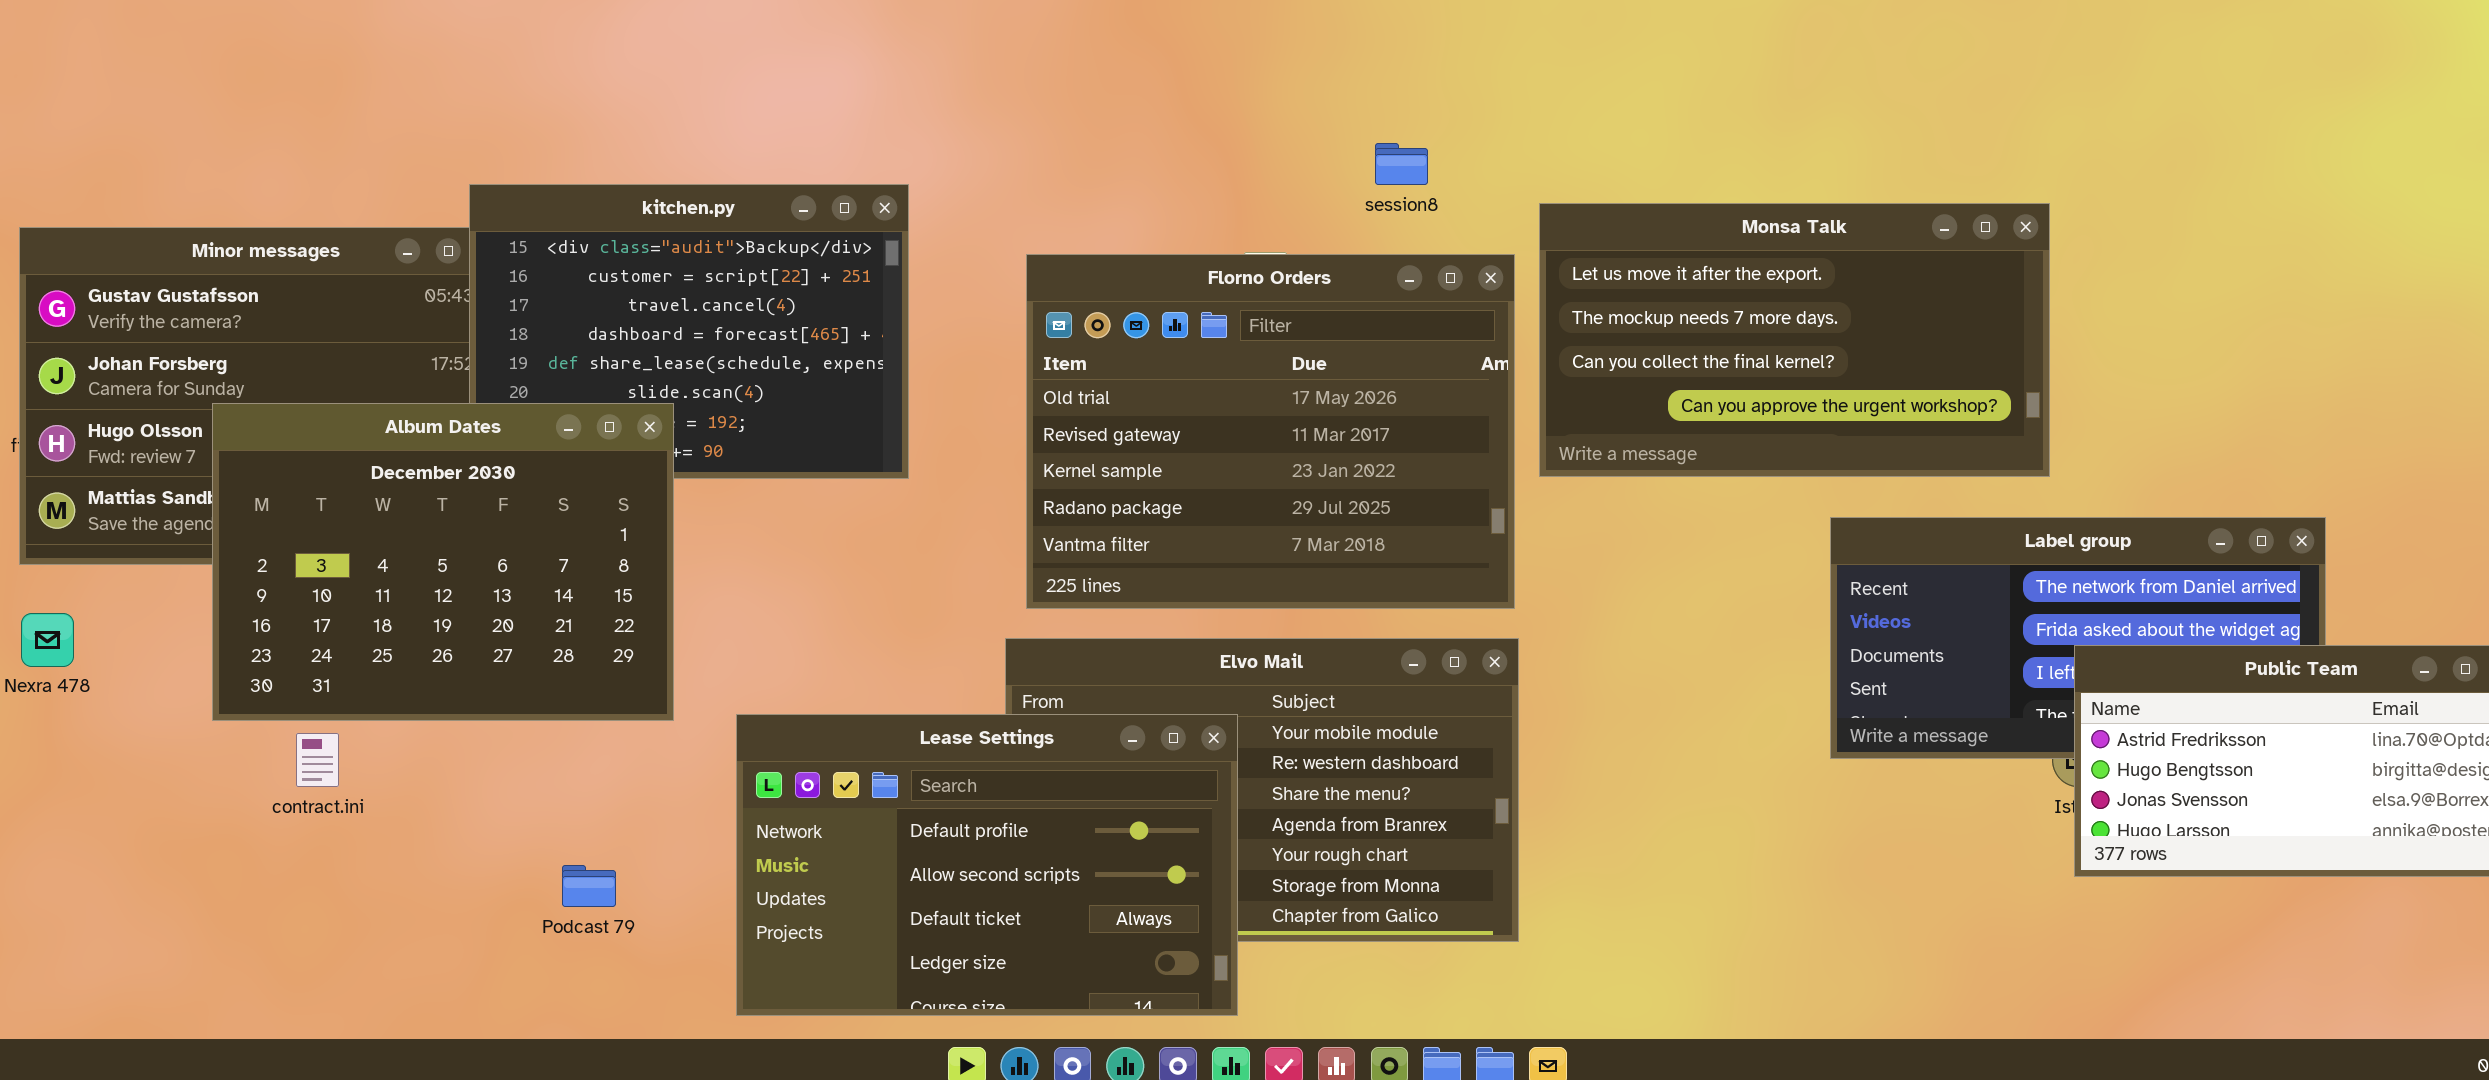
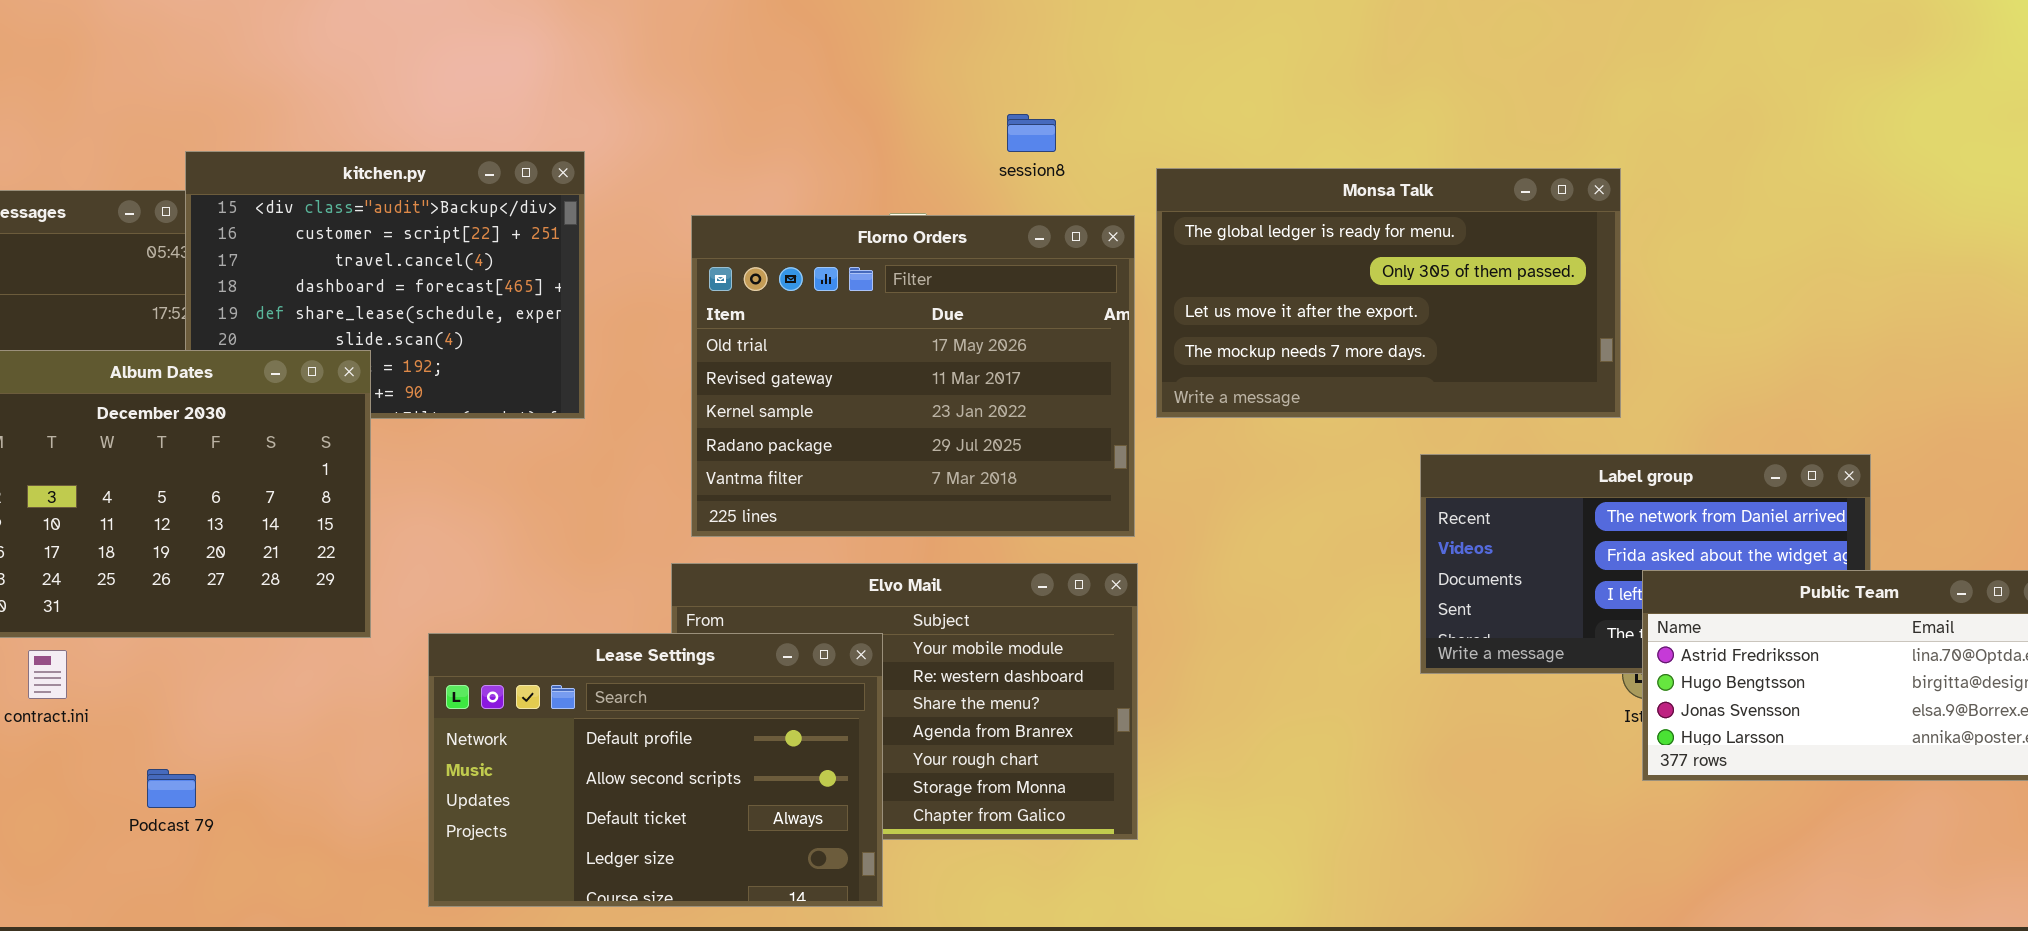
Monsa Talk: [1539,203,2050,477] -> [1156,168,1621,418], scrolled up 2 rows
Podcast 79: [562,865,616,907] -> [147,769,196,808], moved

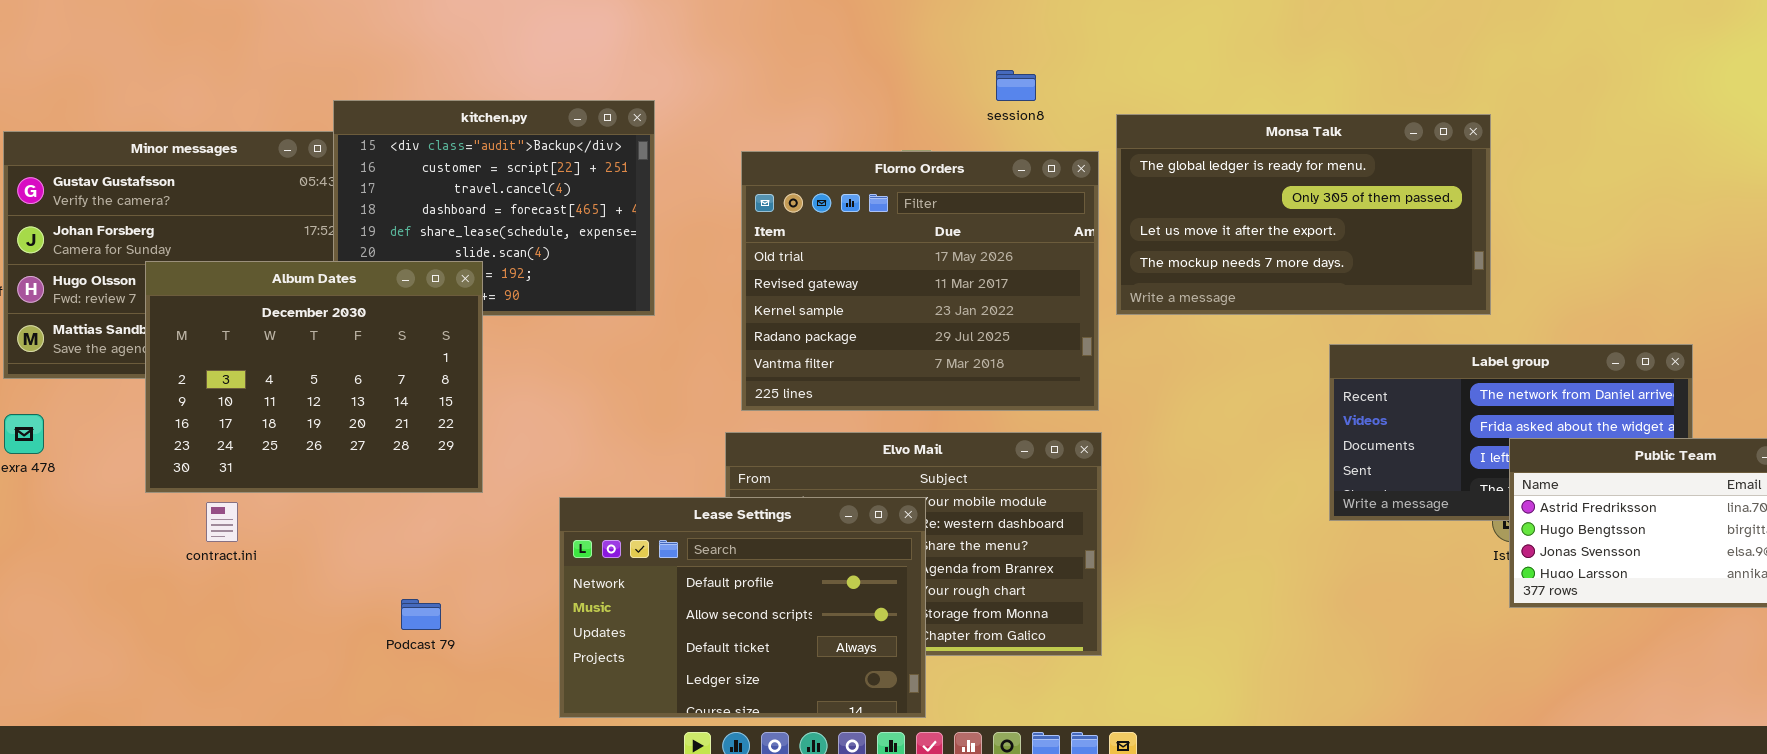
Lease Settings: [428,633,883,907] -> [559,497,926,718], moved
Podcast 79: [147,769,196,808] -> [401,599,441,630], moved

